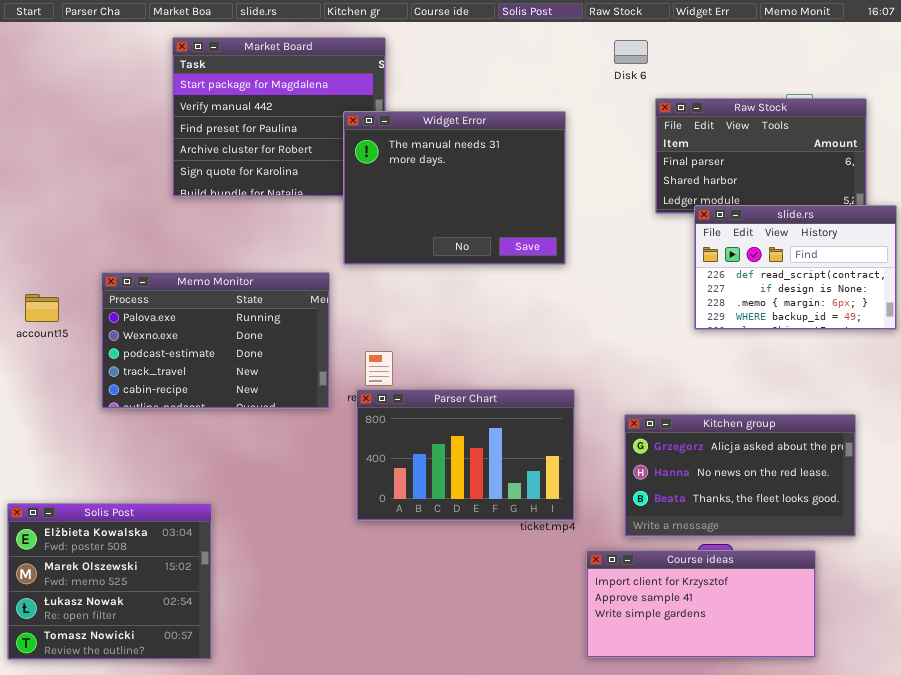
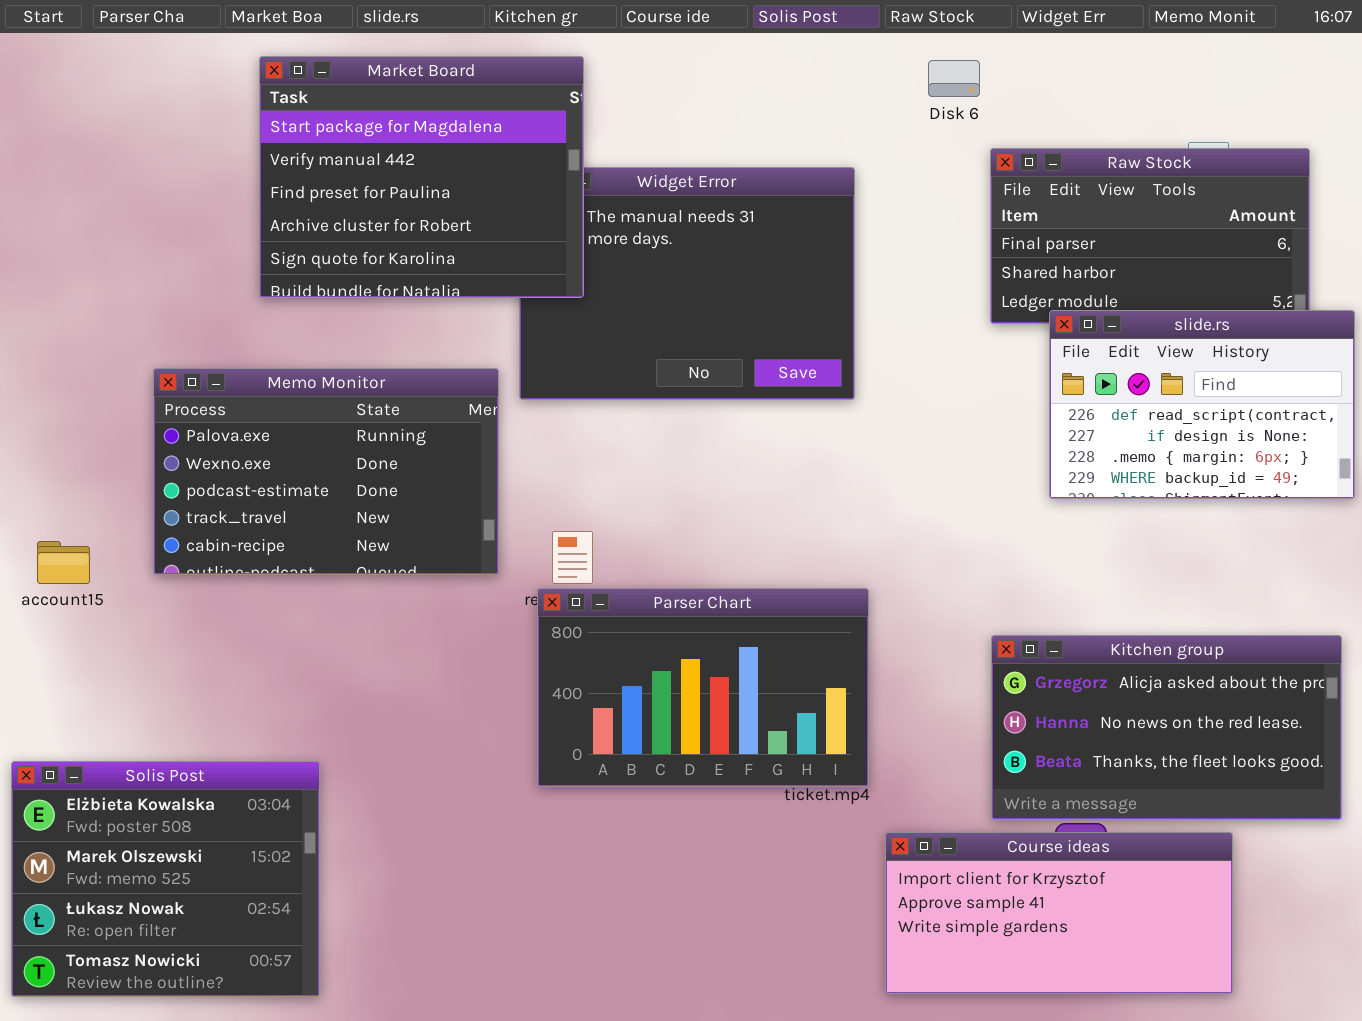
Market Board: [172,37,386,197] -> [259,56,584,298], raised
Memo Monitor: [101,272,330,409] -> [153,368,499,575], moved
account15: [25,294,59,322] -> [37,541,90,584], moved
Kitchen group: [624,414,856,537] -> [991,635,1342,820], moved

